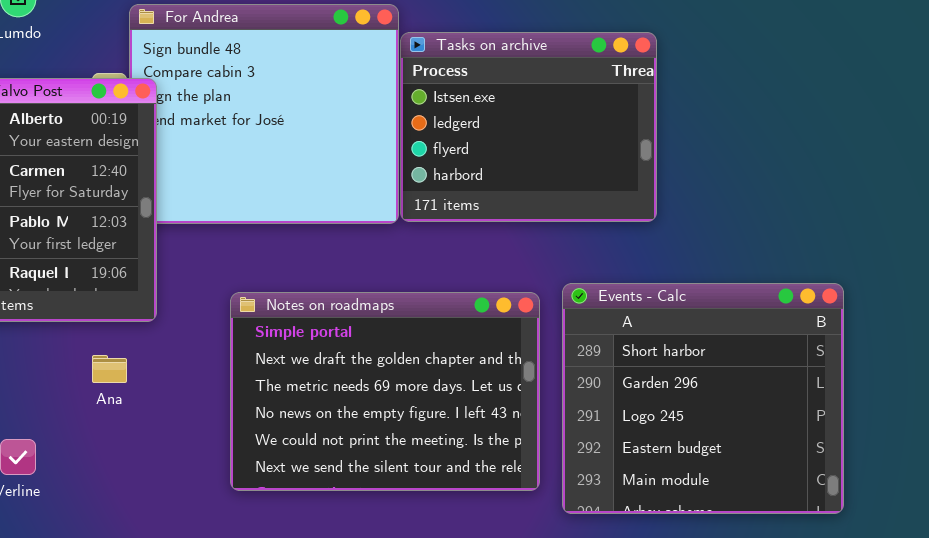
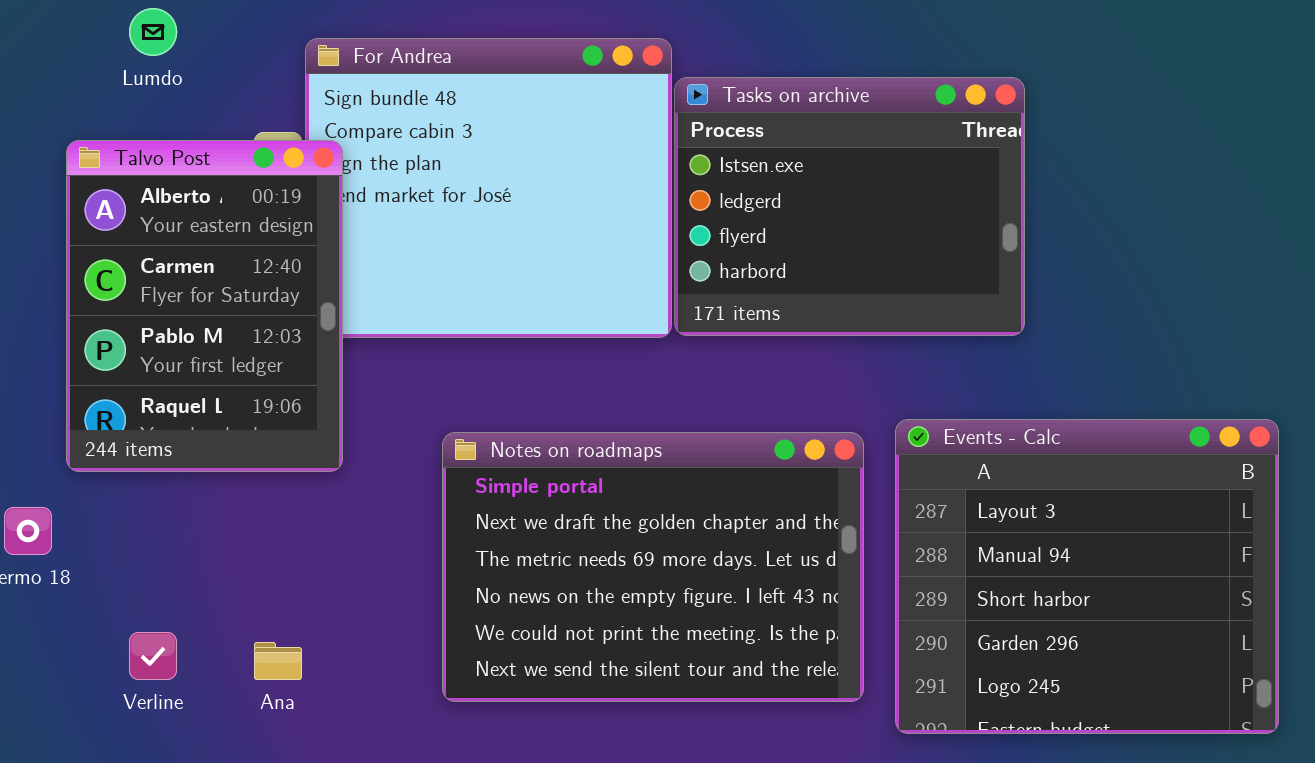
Events - Calc: [562,283,844,514] -> [895,419,1279,734], scrolled up 2 rows
Ana: [92,355,127,383] -> [254,642,302,680], moved

